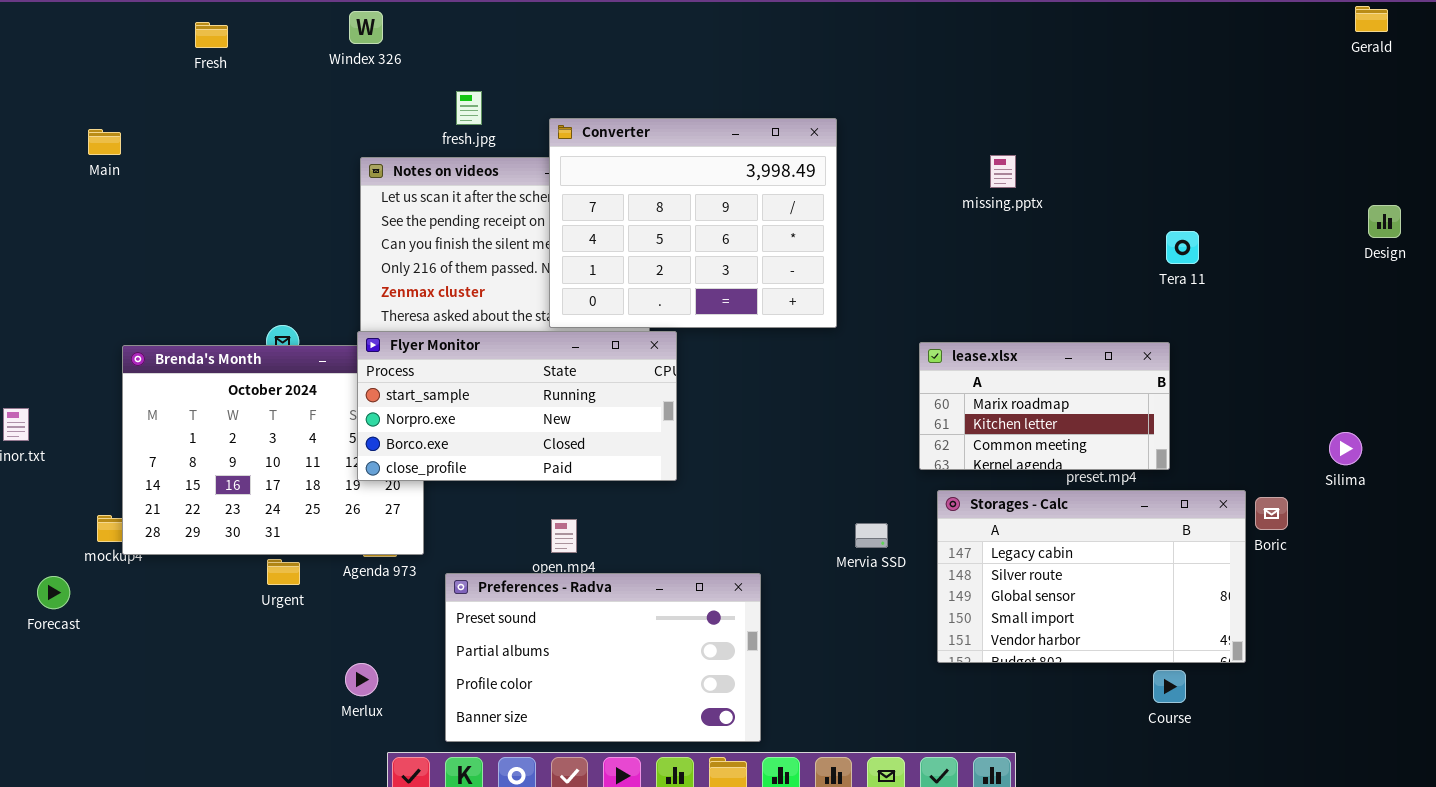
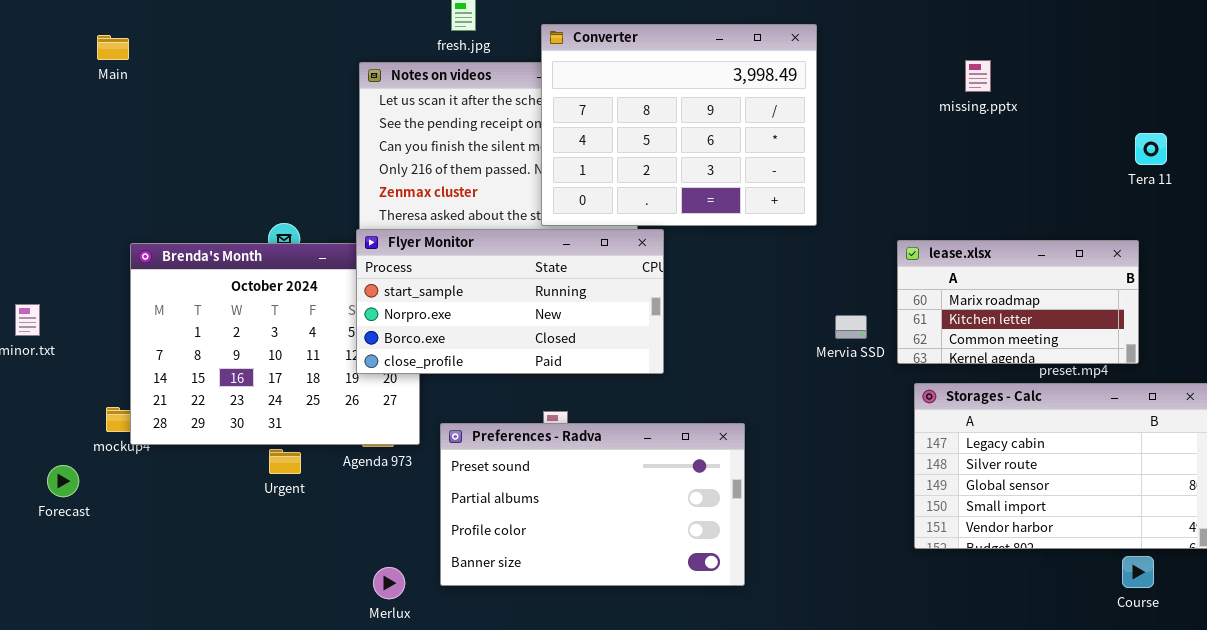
Mervia SSD: [855,523,888,548] -> [835,315,867,339], moved
Preferences - Radva: [445,573,761,742] -> [440,423,745,586], moved
Merlux: [345,663,378,696] -> [373,567,405,599], moved

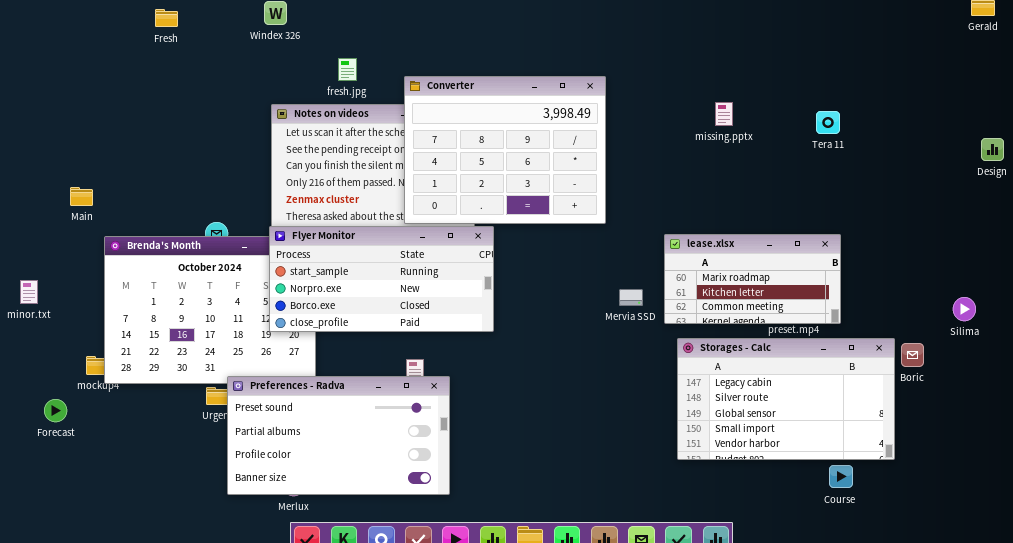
Main: [97,35,129,60] -> [70,187,93,206], moved
Tera 11: [1135,133,1167,165] -> [816,111,840,134], moved
Preferences - Radva: [440,423,745,586] -> [227,376,450,495], moved

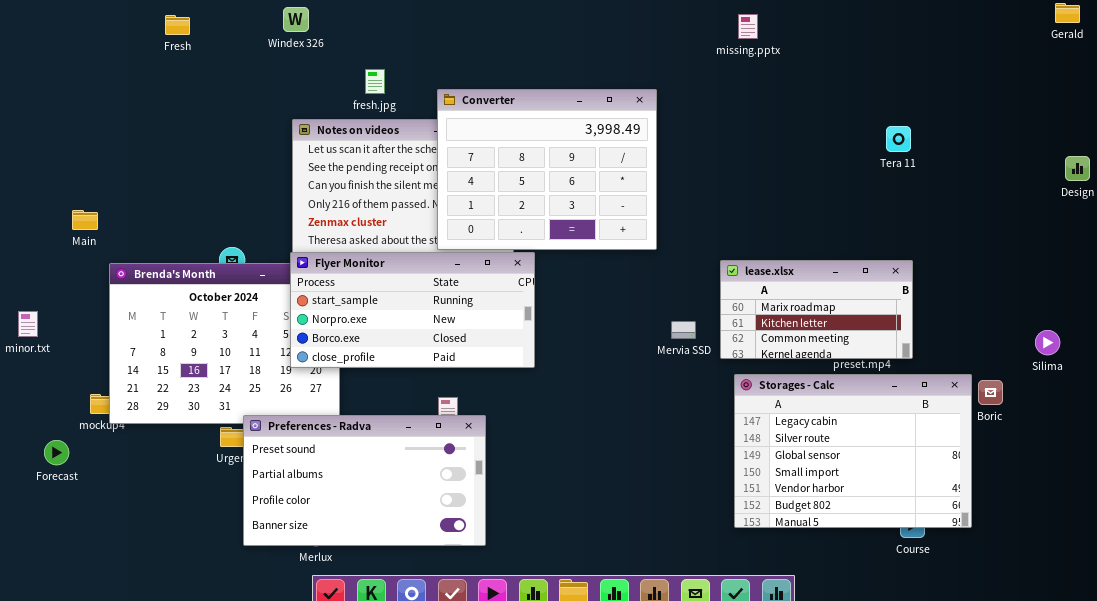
missing.pptx: [715,102,733,126] -> [738,14,758,39], moved
Storages - Calc: [677,338,895,460] -> [734,374,972,528], resized

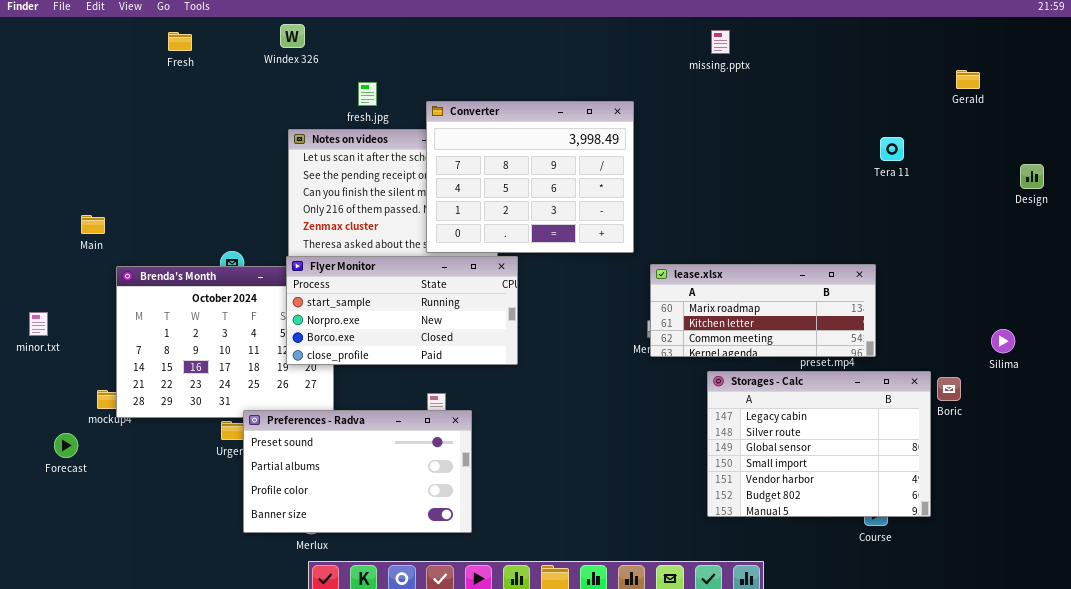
Gerald: [1055,3,1080,23] -> [956,70,980,89], moved
Tera 11: [886,126,911,152] -> [880,137,904,161], moved
lease.xlsx: [720,260,913,359] -> [650,264,876,357], resized

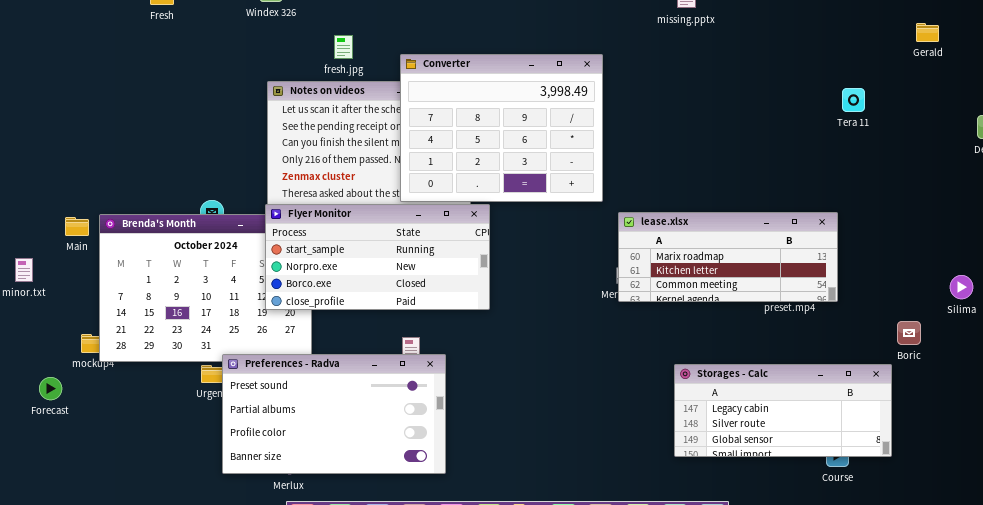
Main: [81,215,105,234] -> [65,217,89,236], moved
Storages - Calc: [707,371,931,517] -> [674,364,892,457], resized

